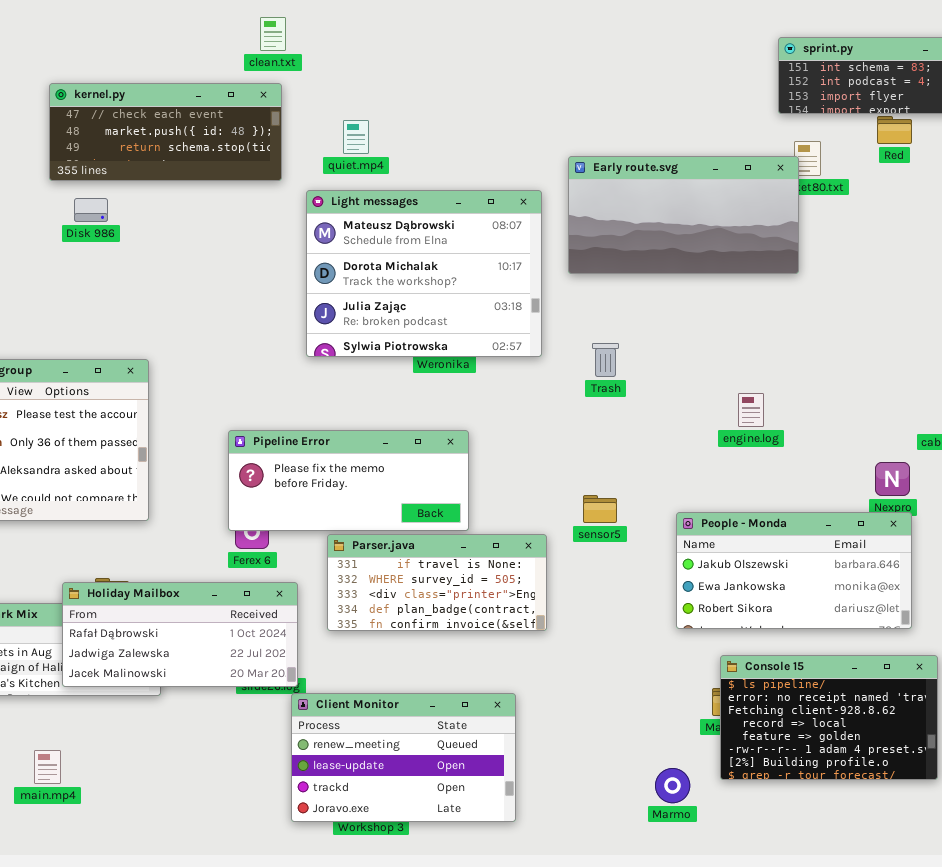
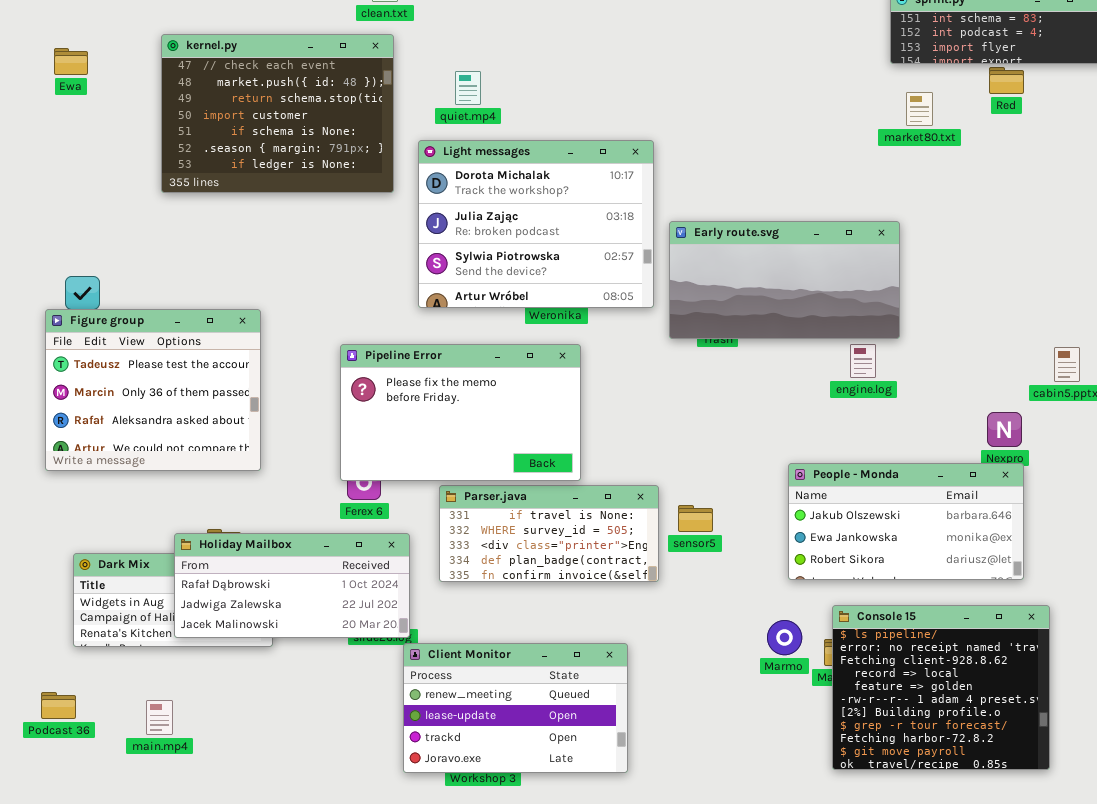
kernel.py: [49,83,282,181] -> [161,34,394,193], resized
Early route.svg: [568,156,799,274] -> [669,221,900,339], moved
Light messages: [306,190,542,357] -> [418,140,654,308], scrolled down 1 row
Pipeline Error: [228,430,469,531] -> [340,344,581,481], resized
sensor5: [583,495,617,523] -> [678,505,713,532], moved
Console 15: [720,655,938,780] -> [832,605,1050,770], resized
Marmo: [655,768,690,803] -> [767,620,802,655], moved

